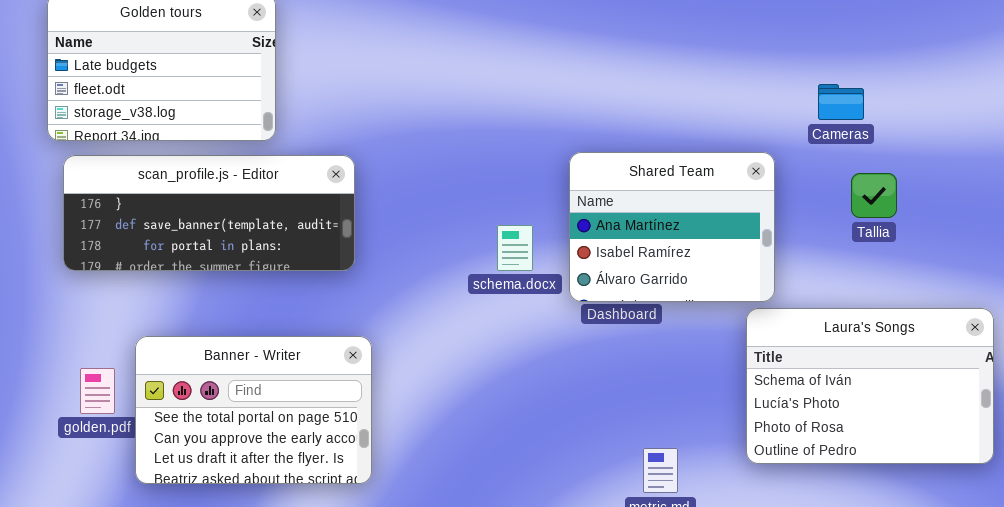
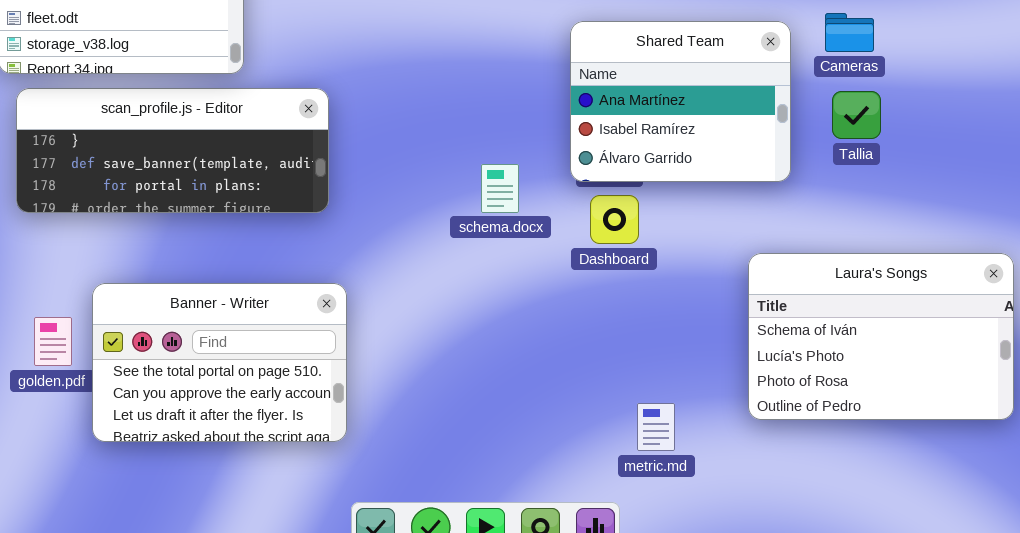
Shared Team: [569,152,775,302] -> [570,21,791,182], moved
Tallia: [851,173,897,218] -> [832,91,881,139], moved

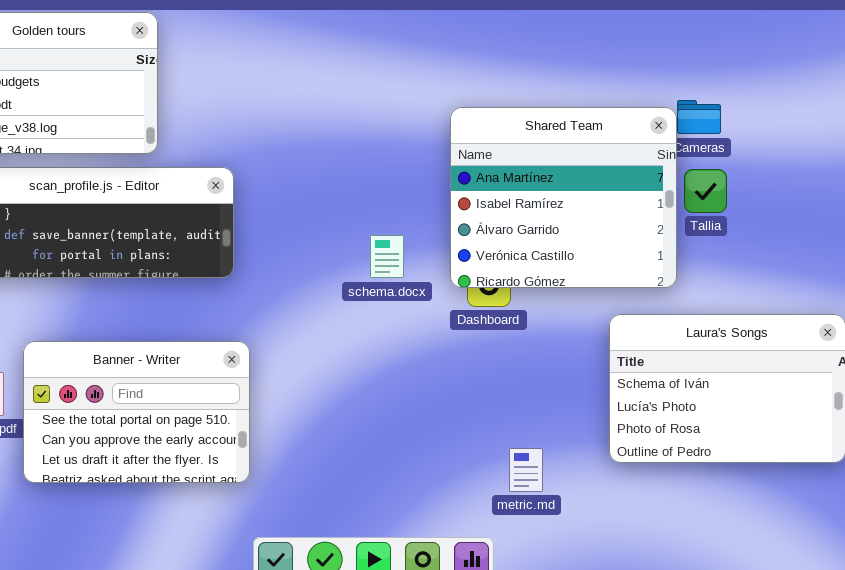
Shared Team: [570,21,791,182] -> [450,107,677,288], resized

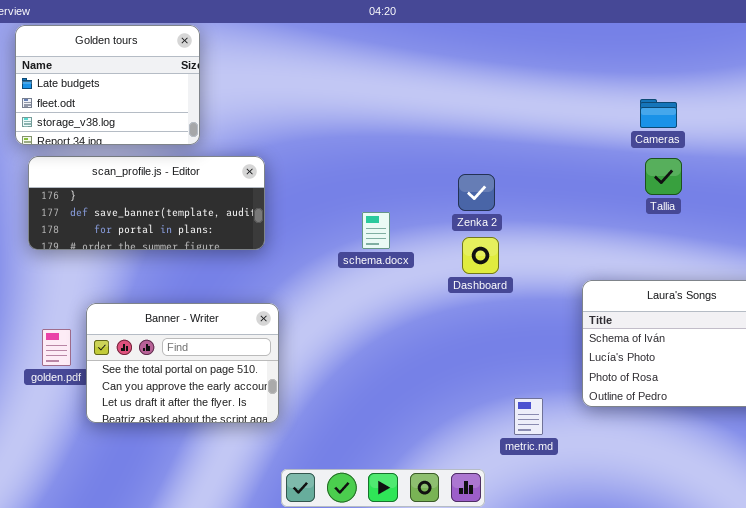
Shared Team: [450,107,677,288] -> none, closed
schema.docx: [370,235,404,278] -> [362,212,390,249], moved
metric.md: [509,448,543,492] -> [514,398,543,435], moved

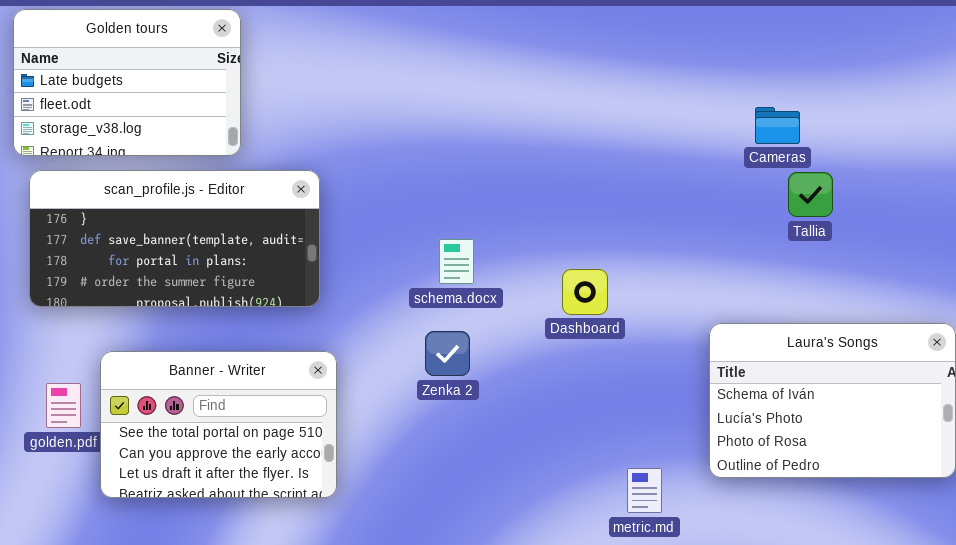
Cameras: [640,99,677,128] -> [755,107,800,144], moved
scan_profile.js - Editor: [28,156,265,250] -> [29,170,320,307], resized
Zenka 2: [458,174,495,211] -> [425,331,470,376], moved

